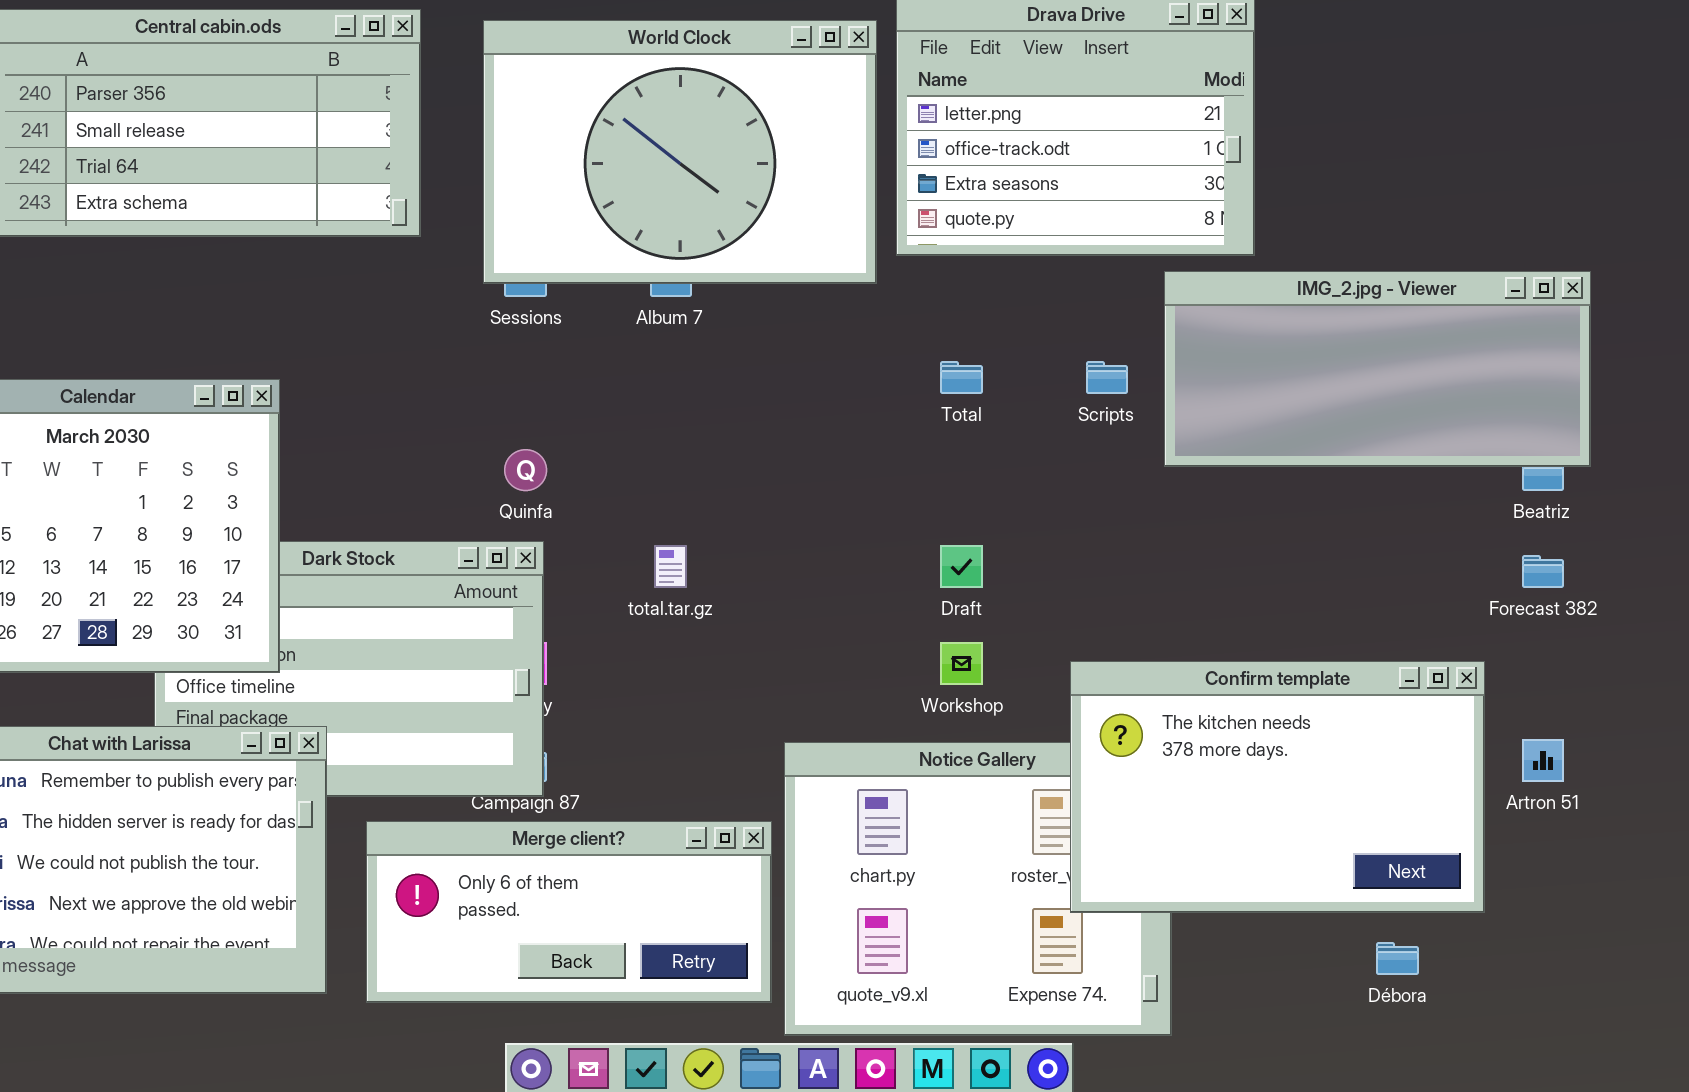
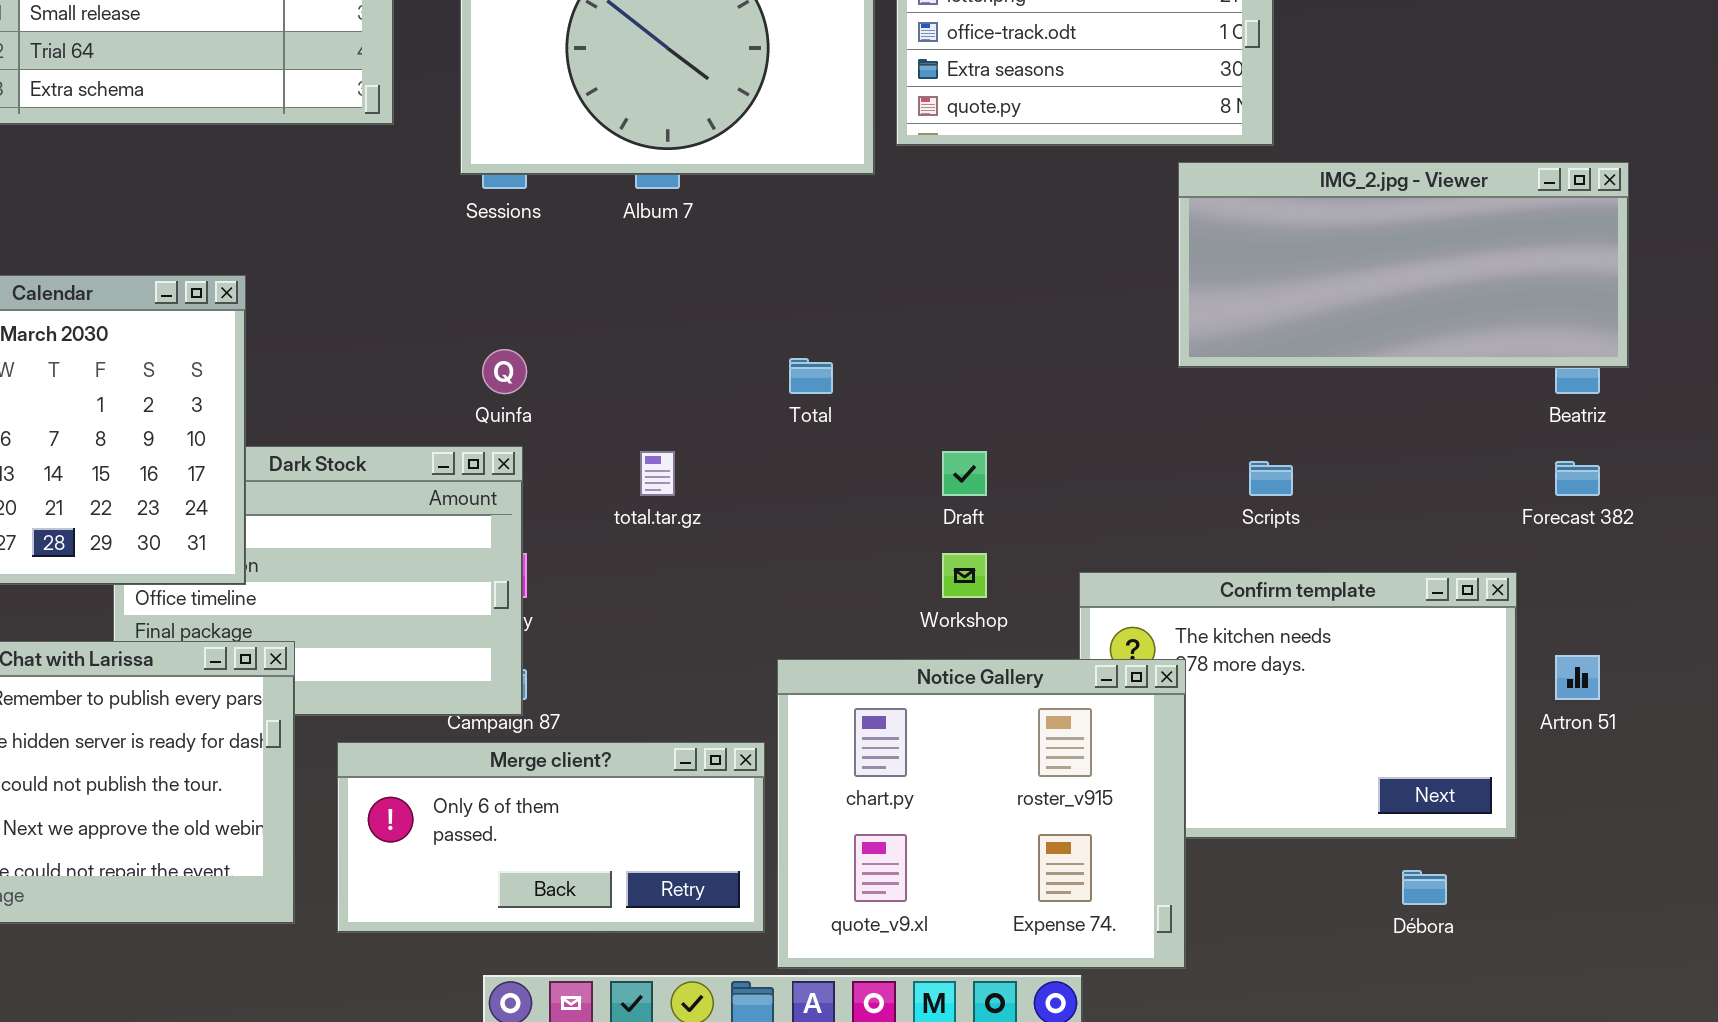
Total: [940,361,983,394] -> [789,358,833,394], moved
Scripts: [1086,361,1128,394] -> [1249,461,1293,496], moved
Notice Gallery: [784,742,1172,1036] -> [777,659,1186,969], raised

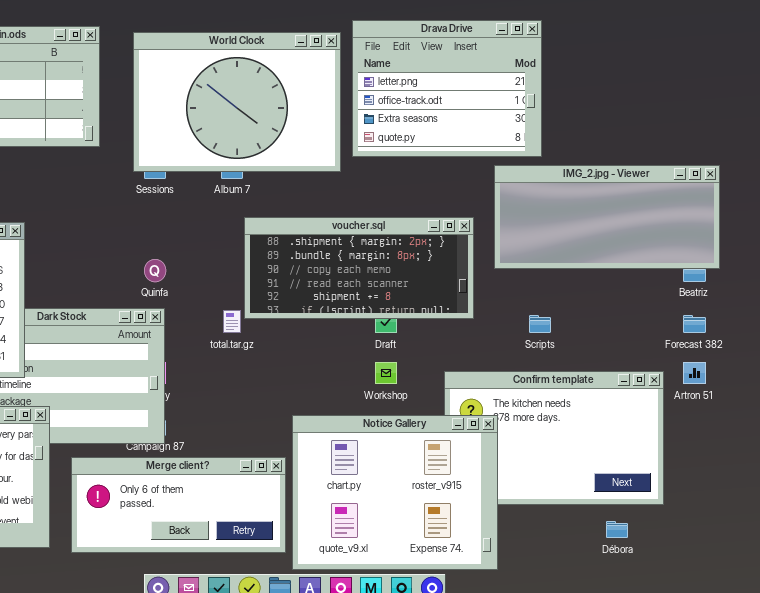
voucher.sql: none -> [244,217,474,319], opened
Artron 51: [1555,655,1600,700] -> [683,362,706,384], moved

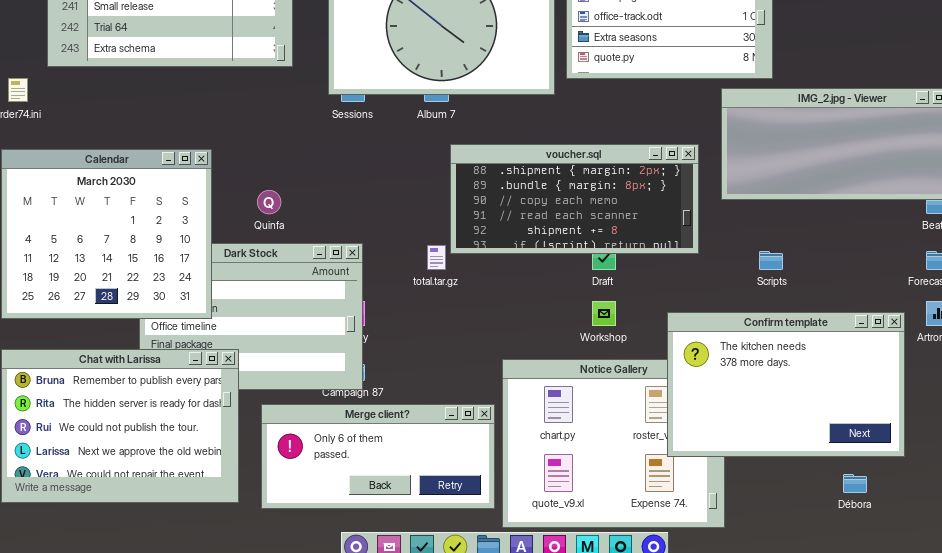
Quinfa: [144,259,166,282] -> [257,190,281,214], moved
Confirm template: [444,371,664,505] -> [667,312,905,457], raised

